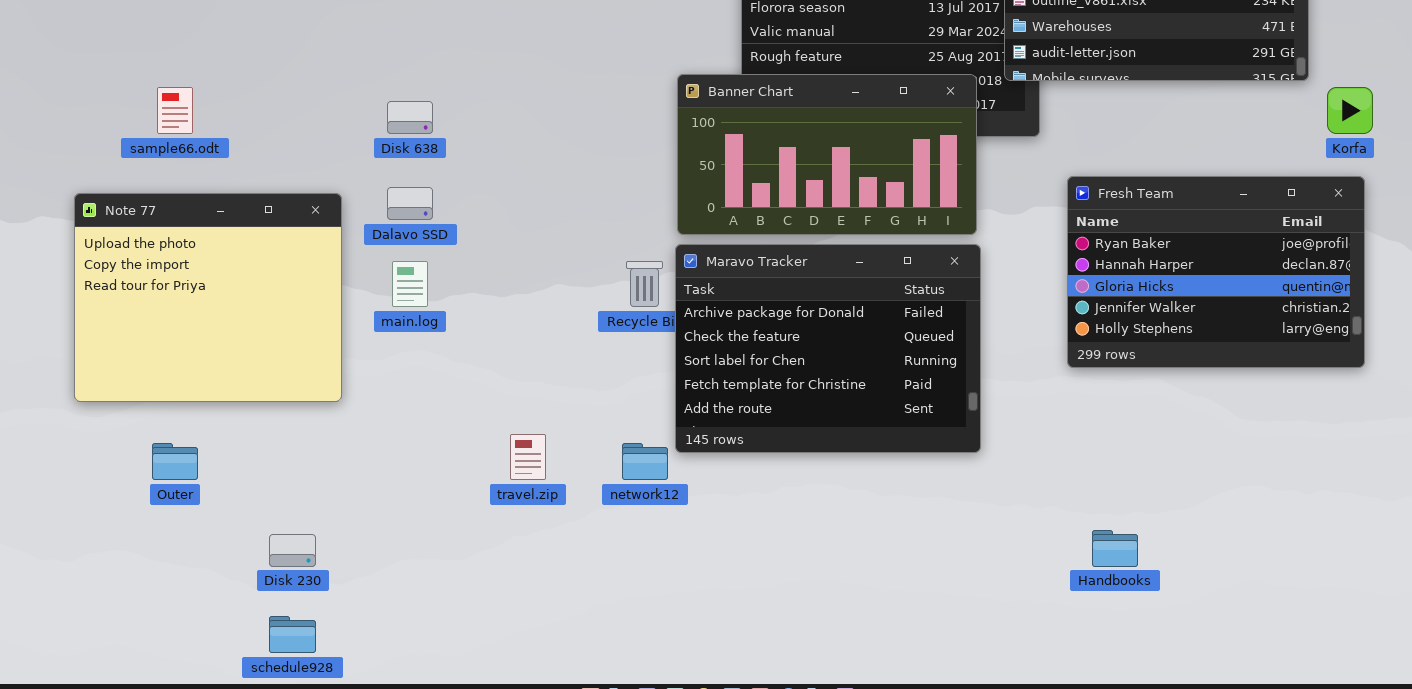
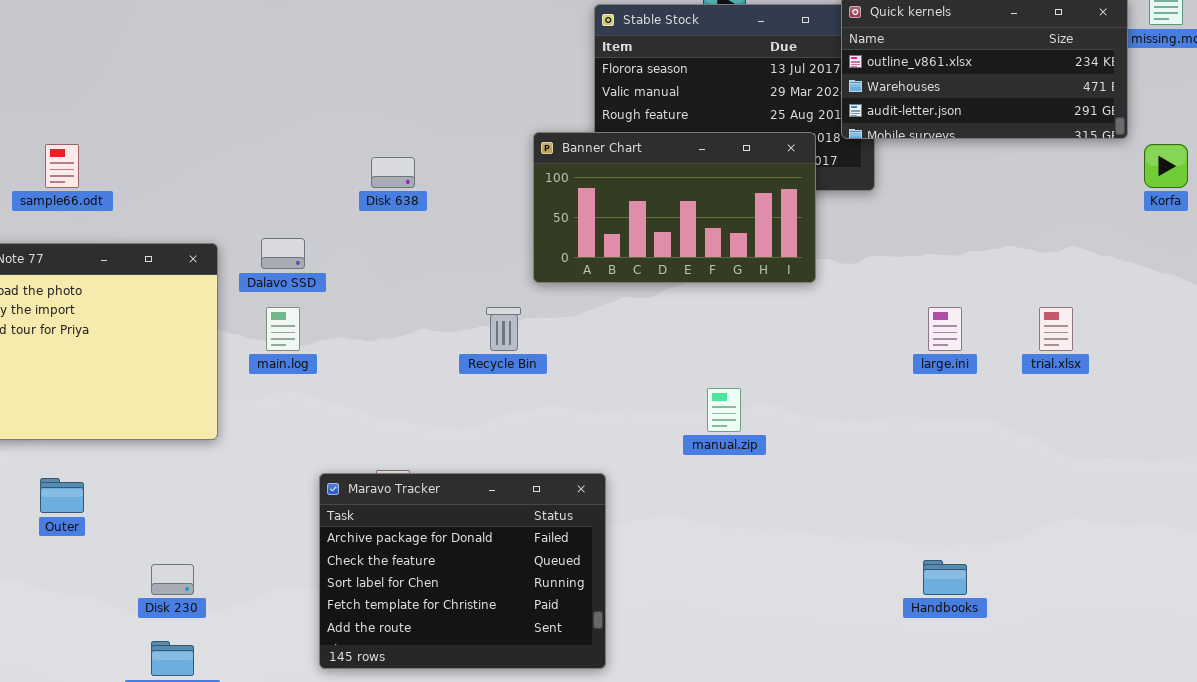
Disk 638: [387,101,433,134] -> [371,157,415,188], moved
Fresh Team: [1067,176,1365,368] -> none, closed
Maravo Tracker: [675,244,981,453] -> [319,473,606,669], moved

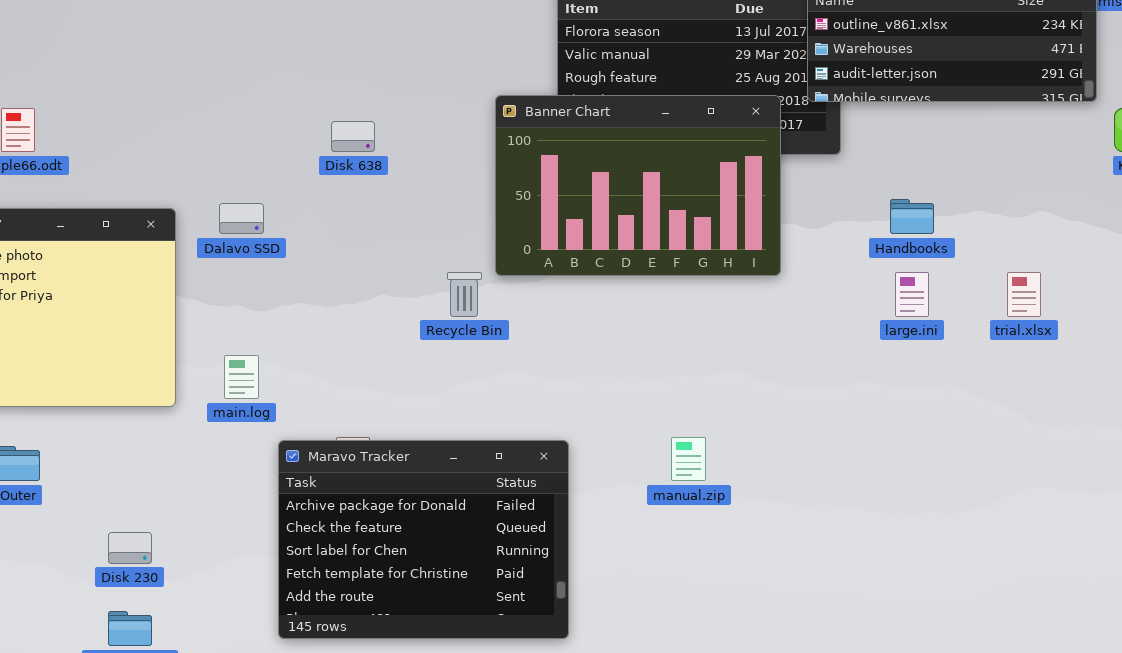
Banner Chart: [533,132,816,283] -> [495,95,781,276], resized
main.log: [266,307,300,351] -> [224,355,259,399], moved
manual.zip: [707,388,741,432] -> [671,437,706,481], moved
Handbooks: [923,560,967,595] -> [890,199,934,234], moved

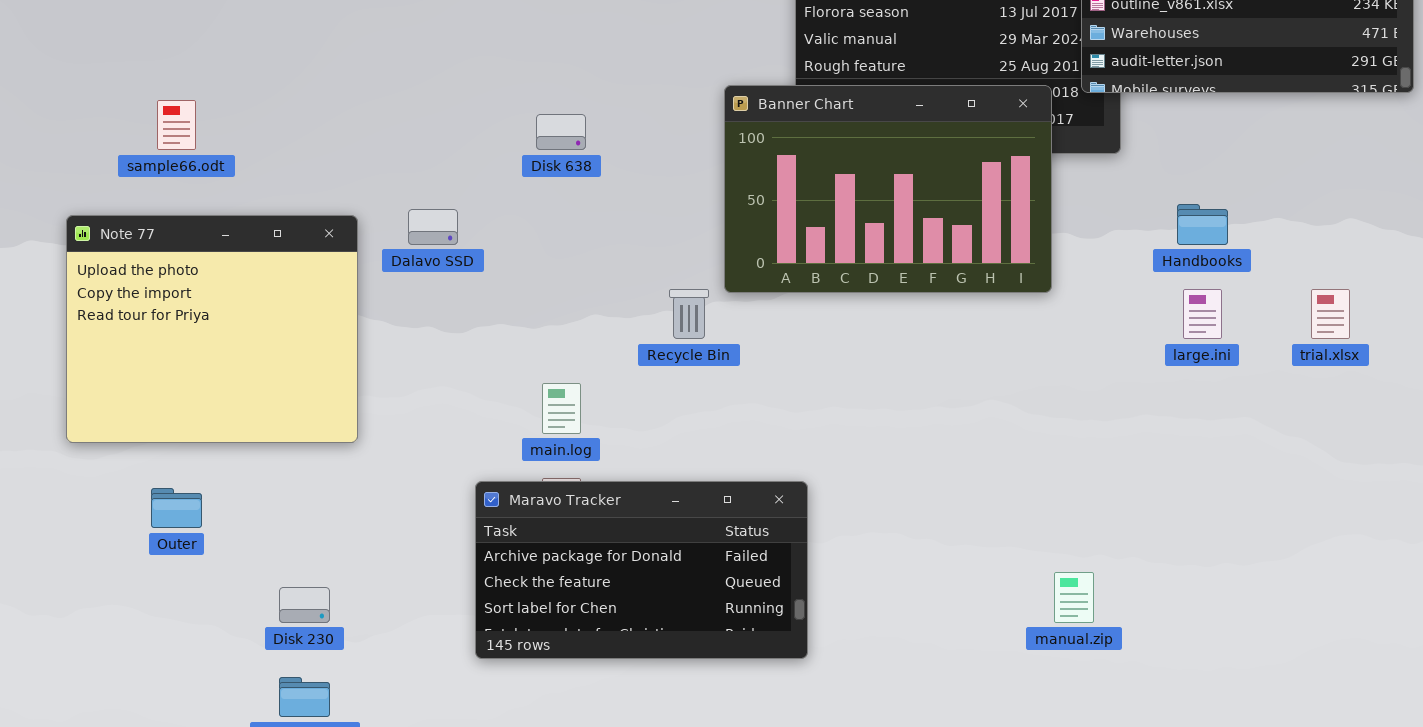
main.log: [224,355,259,399] -> [542,383,581,434], moved
manual.zip: [671,437,706,481] -> [1054,572,1094,623], moved
Maravo Tracker: [278,440,569,639] -> [475,481,808,659], resized

